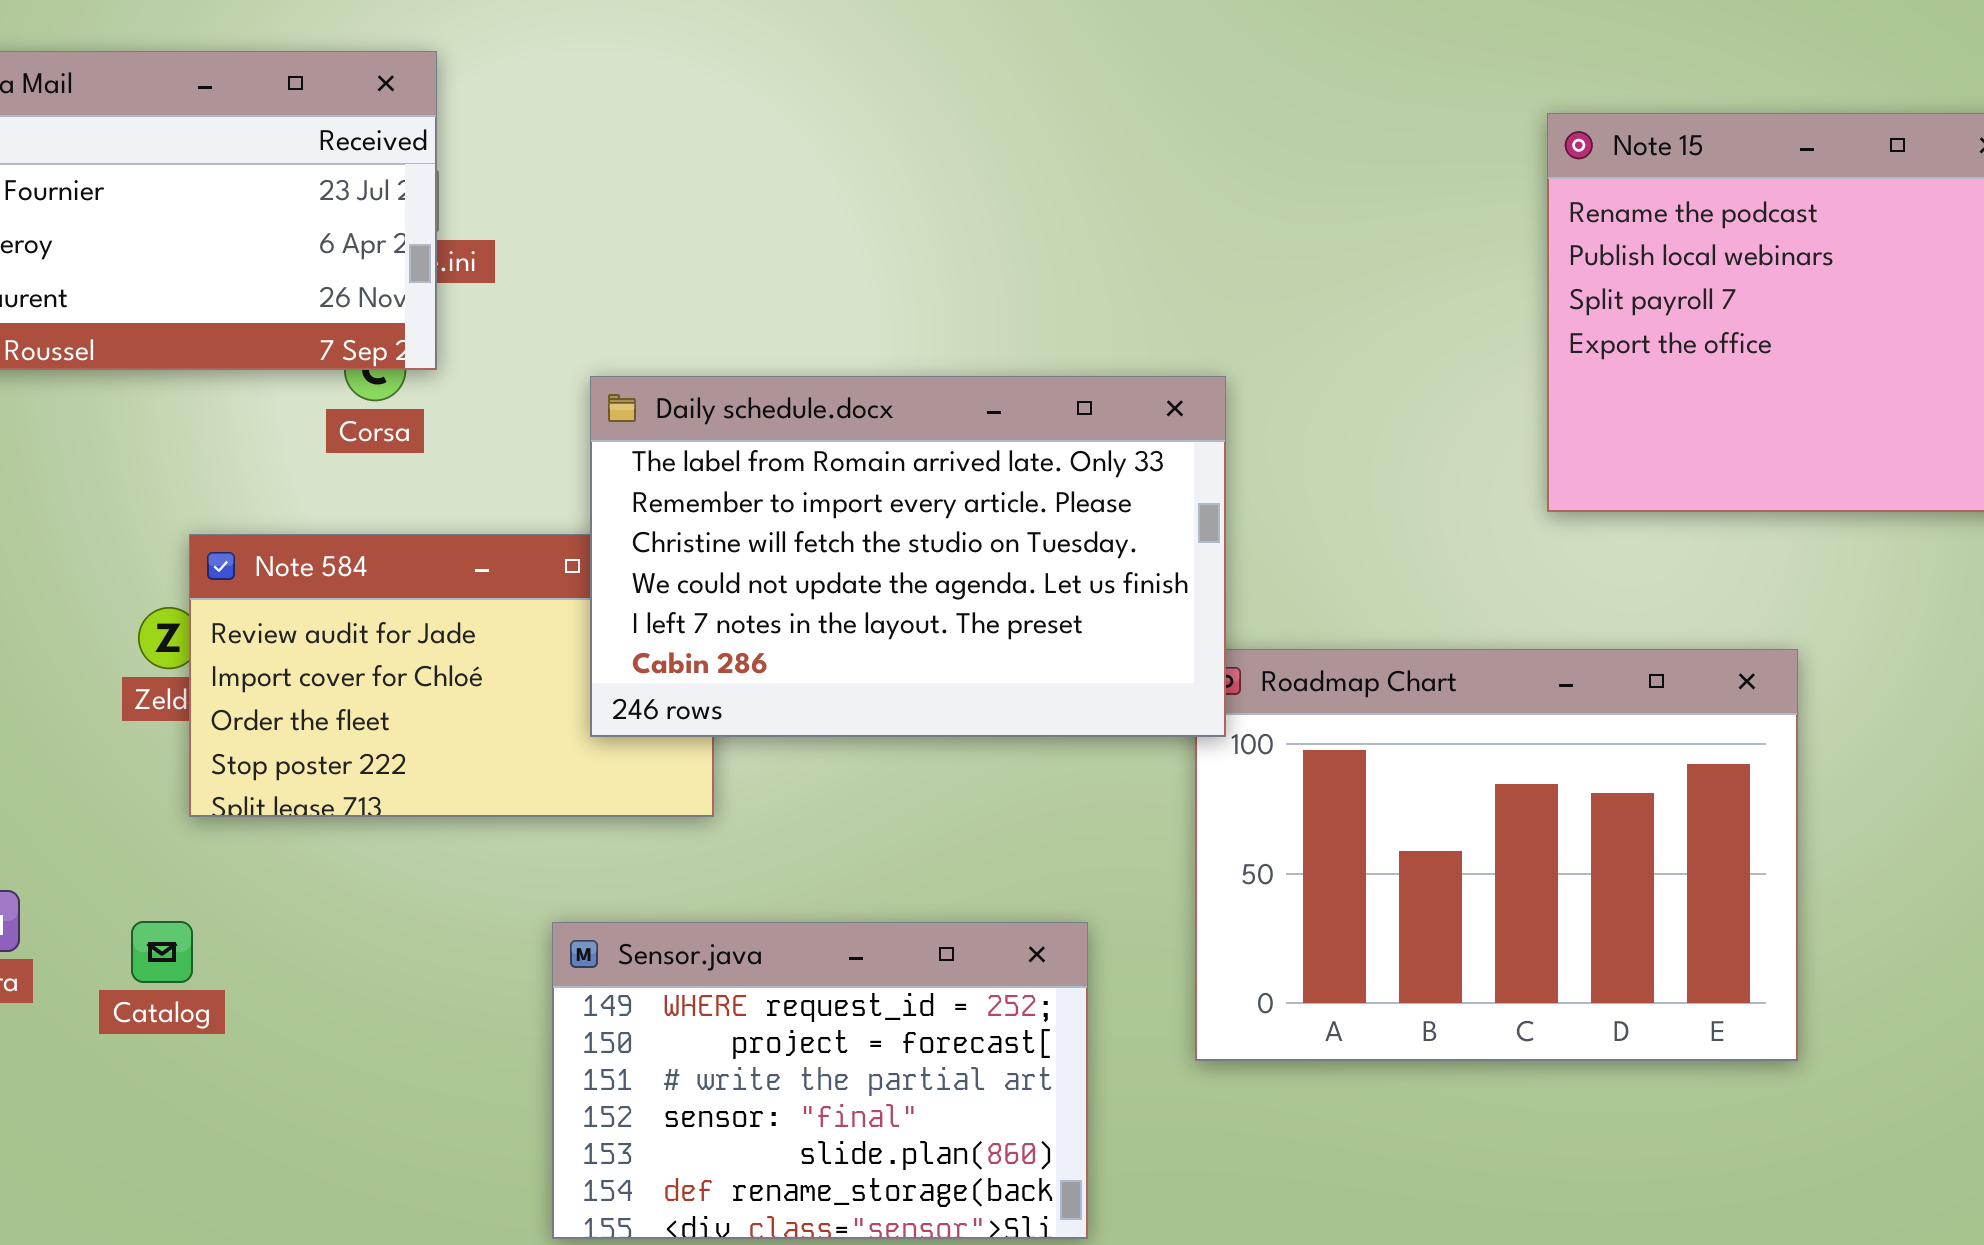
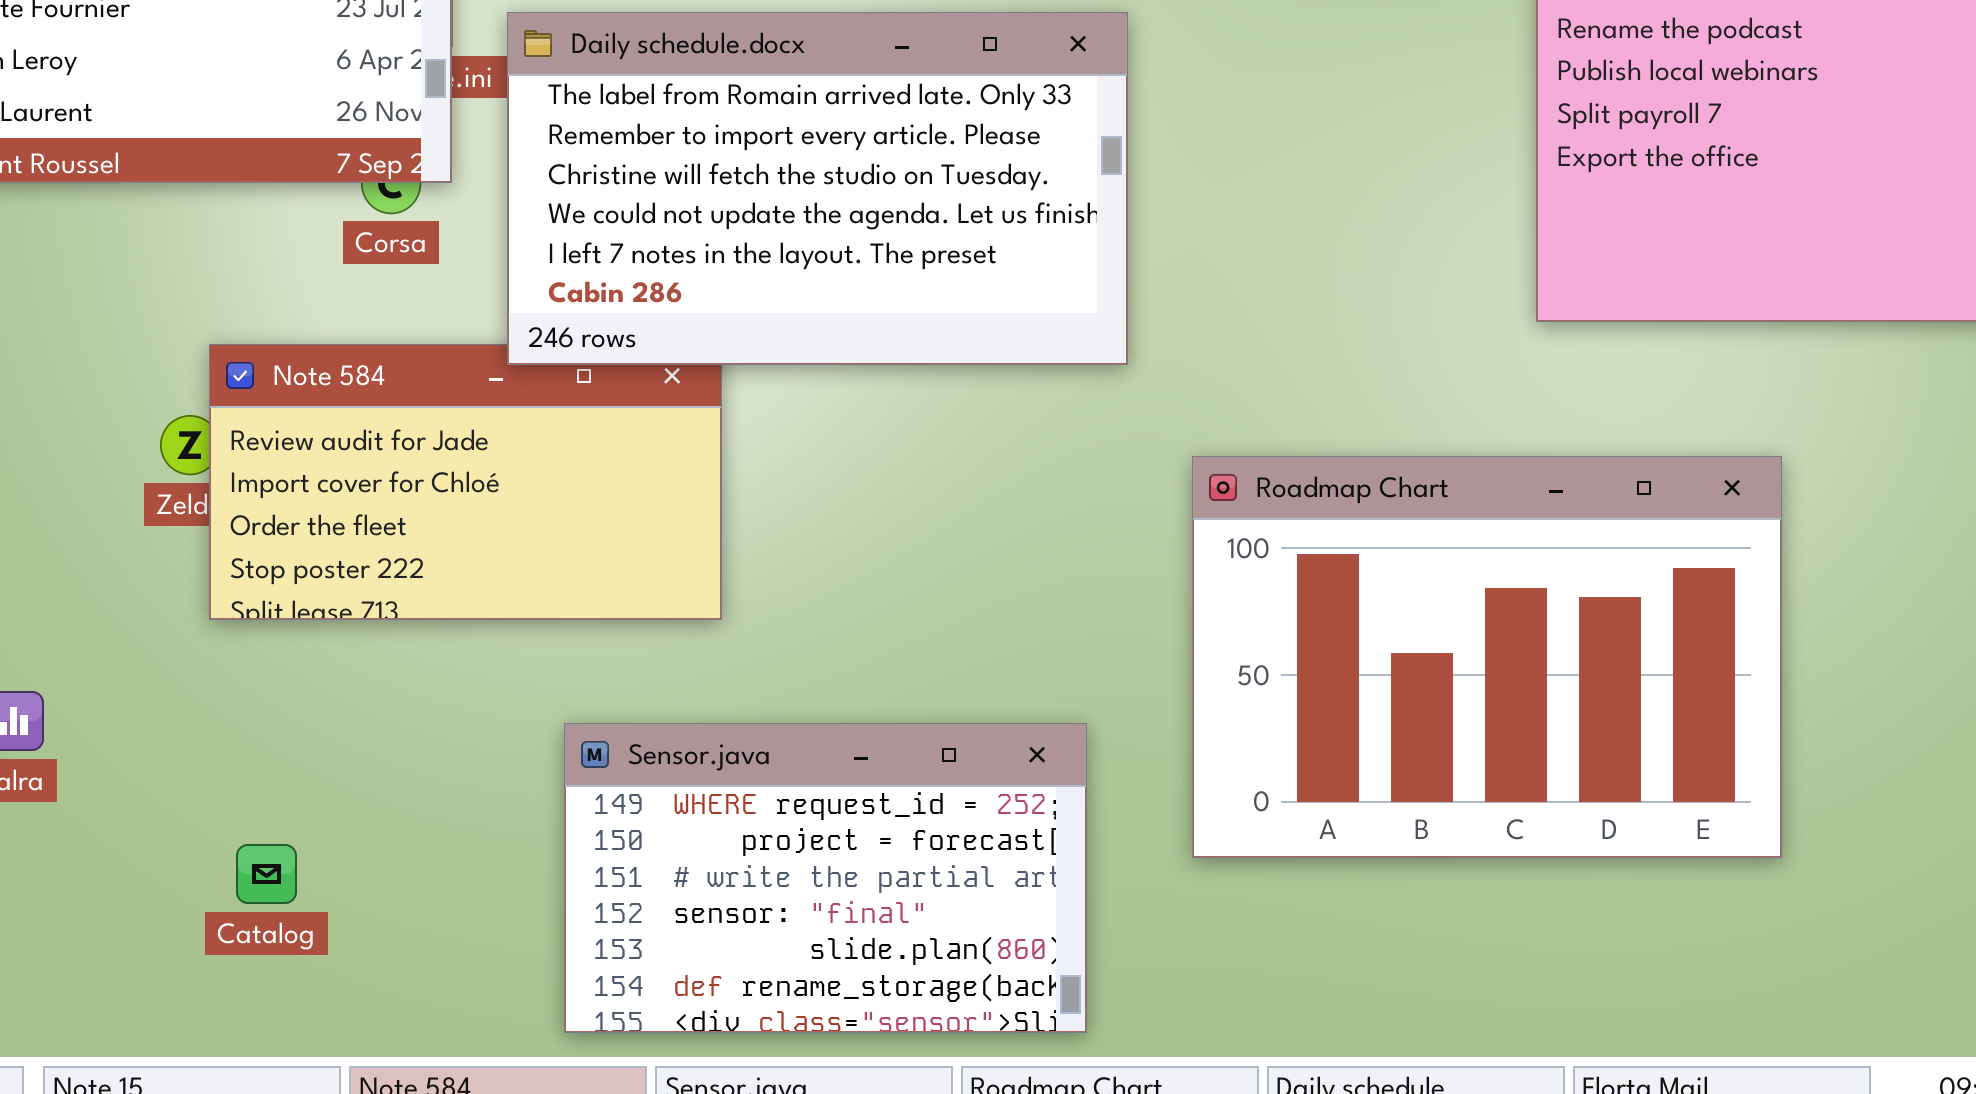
Daily schedule.docx: [590,376,1226,737] -> [507,12,1128,365], moved
Catalog: [131,921,193,983] -> [236,844,297,904], moved

